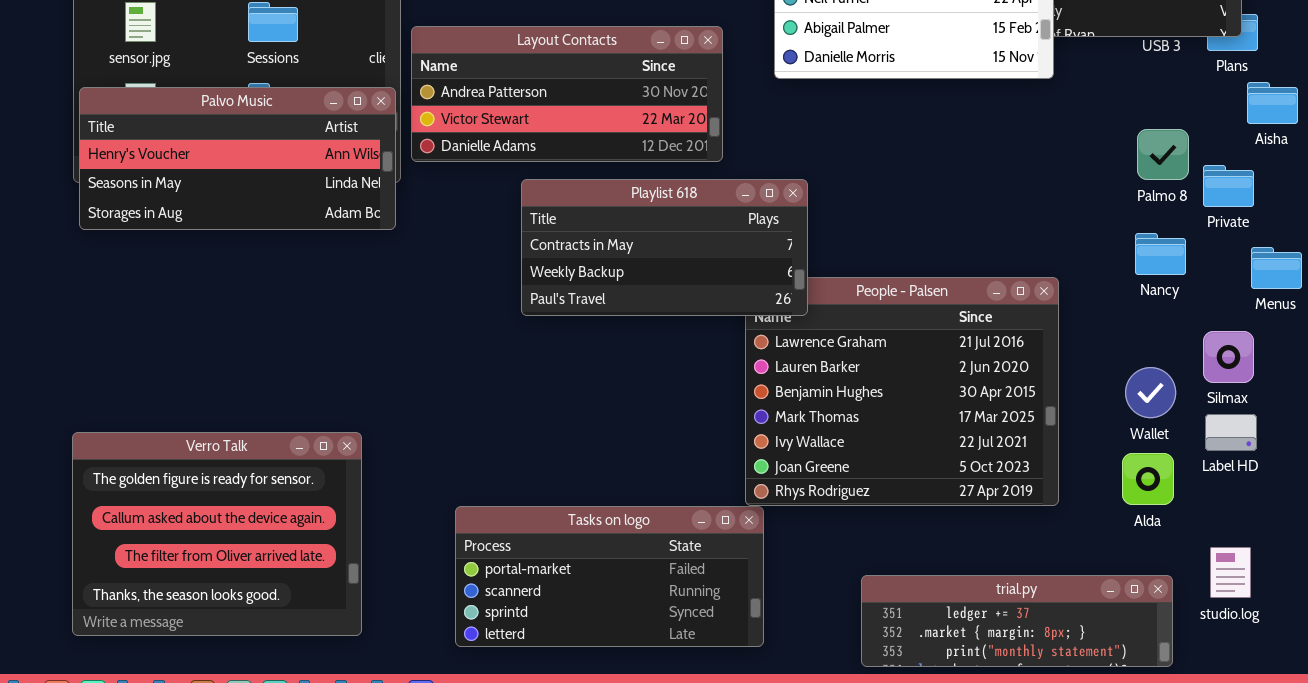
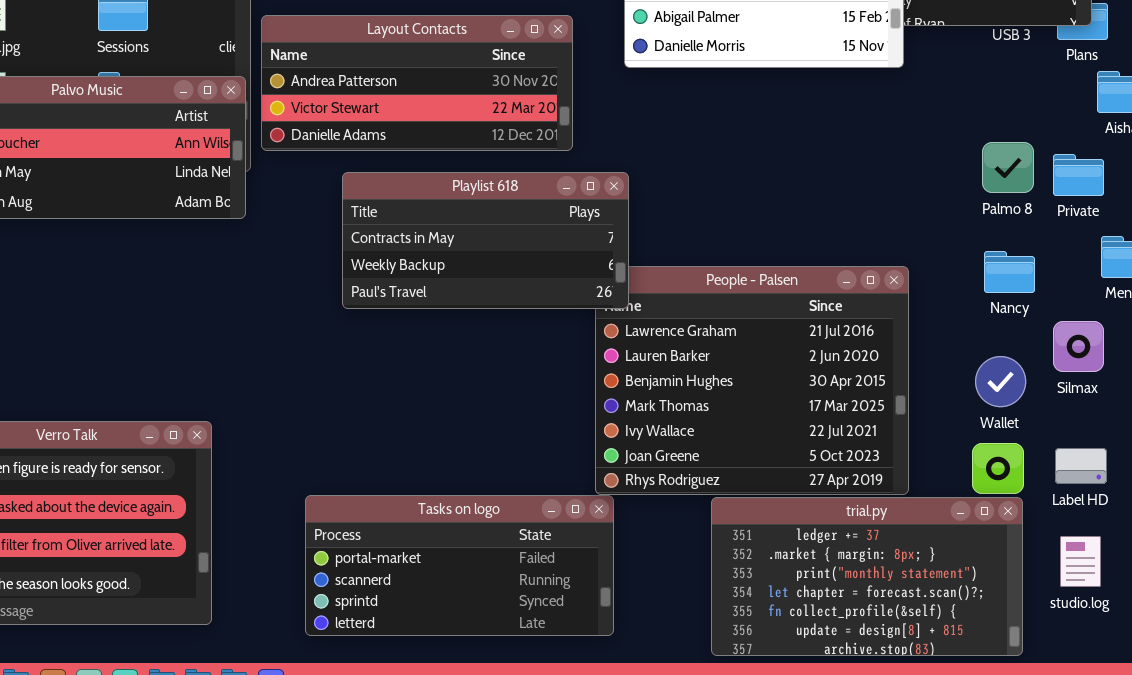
Palmo 8: [1137,129,1189,180] -> [982,142,1034,193], moved
Playlist 618: [521,179,808,316] -> [342,172,629,309], moved
Nancy: [1135,233,1186,275] -> [984,251,1035,293], moved
Label HD: [1205,414,1257,451] -> [1055,448,1107,484], moved
trial.py: [861,575,1173,667] -> [711,497,1023,656], resized

